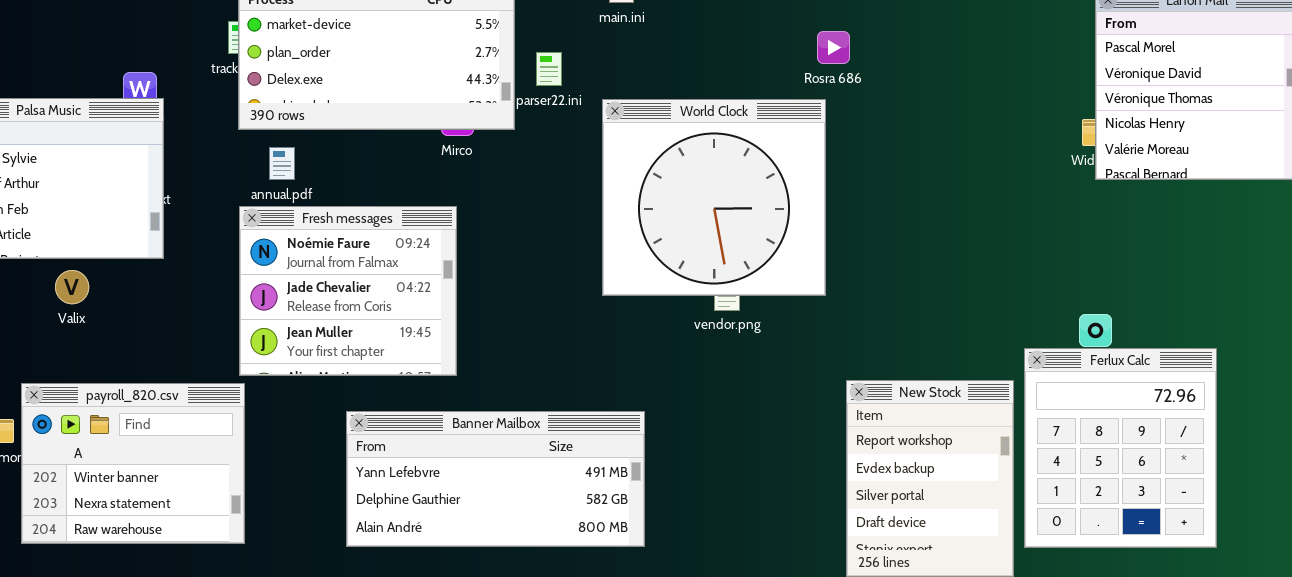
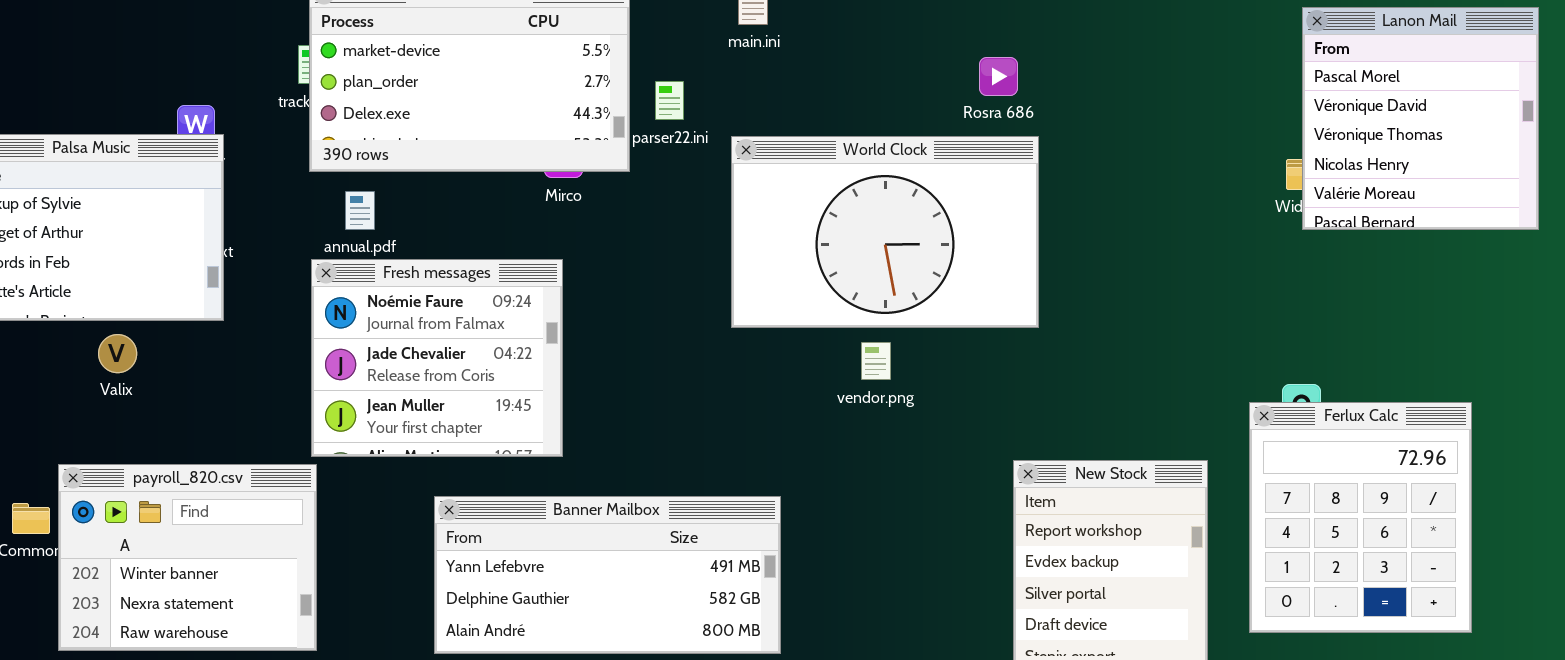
World Clock: [602,99,826,296] -> [731,136,1039,328], resized
Ferlux Calc: [1024,348,1217,548] -> [1249,402,1472,633], moved

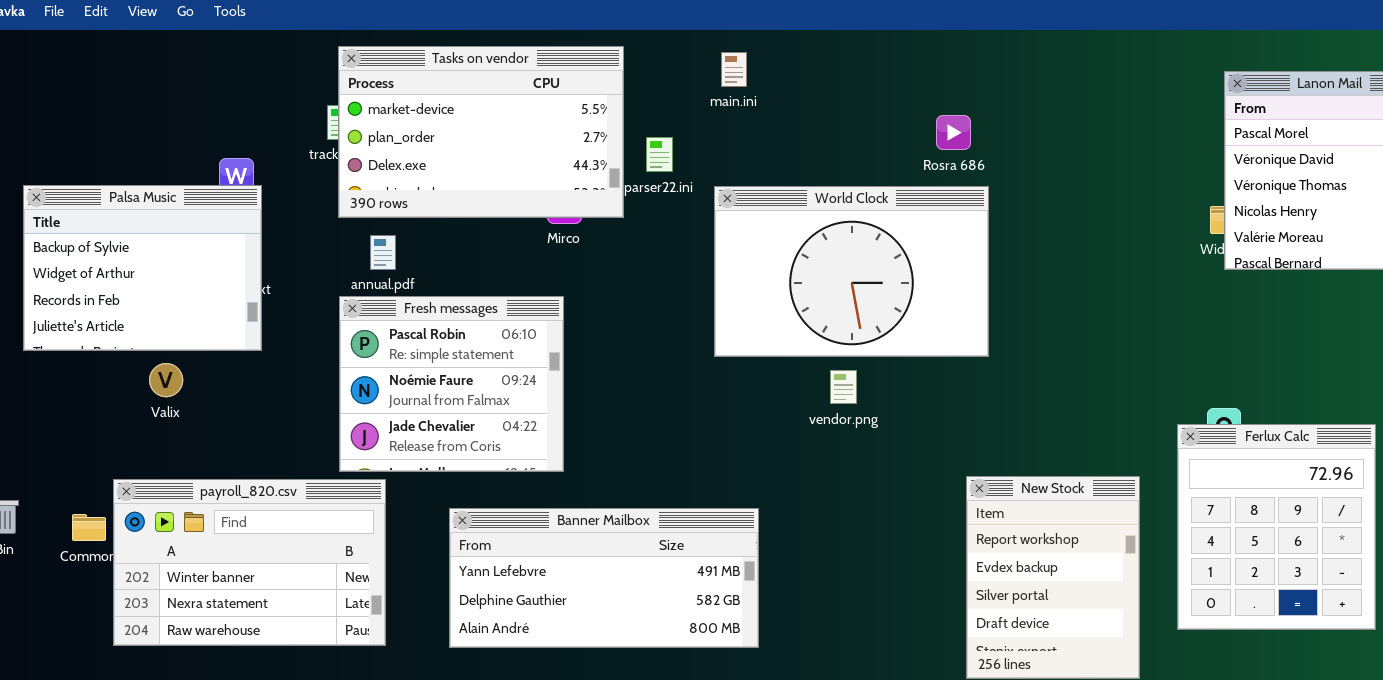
Fresh messages: [311,259,563,457] -> [339,296,564,472], scrolled up 1 row
payroll_820.csv: [58,464,317,651] -> [113,479,386,646], resized

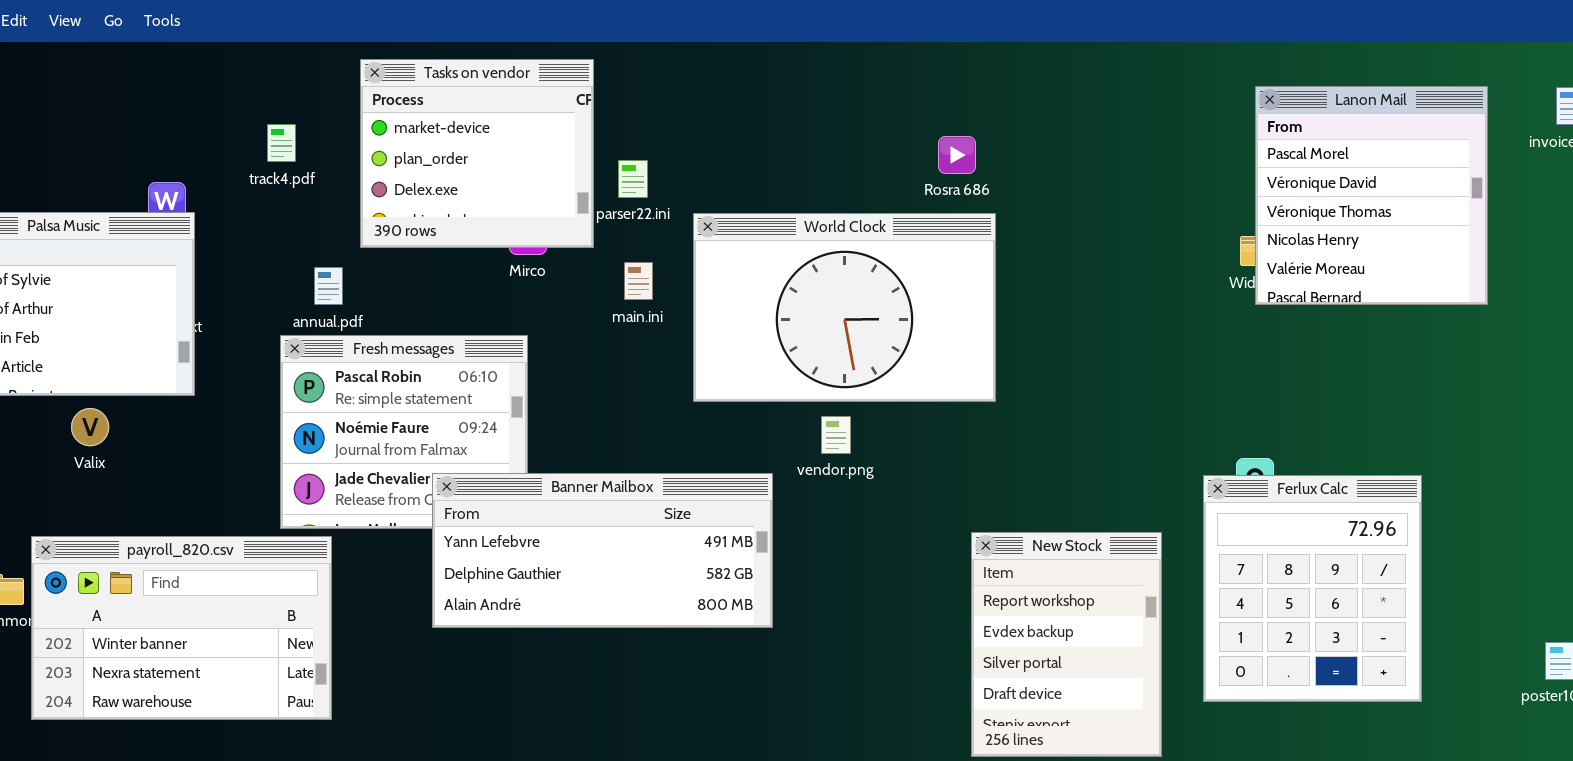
Tasks on vendor: [338,46,624,218] -> [360,59,594,248], resized
main.ini: [721,52,747,87] -> [624,262,653,300], moved
Banner Mailbox: [449,508,759,648] -> [432,473,773,628], moved

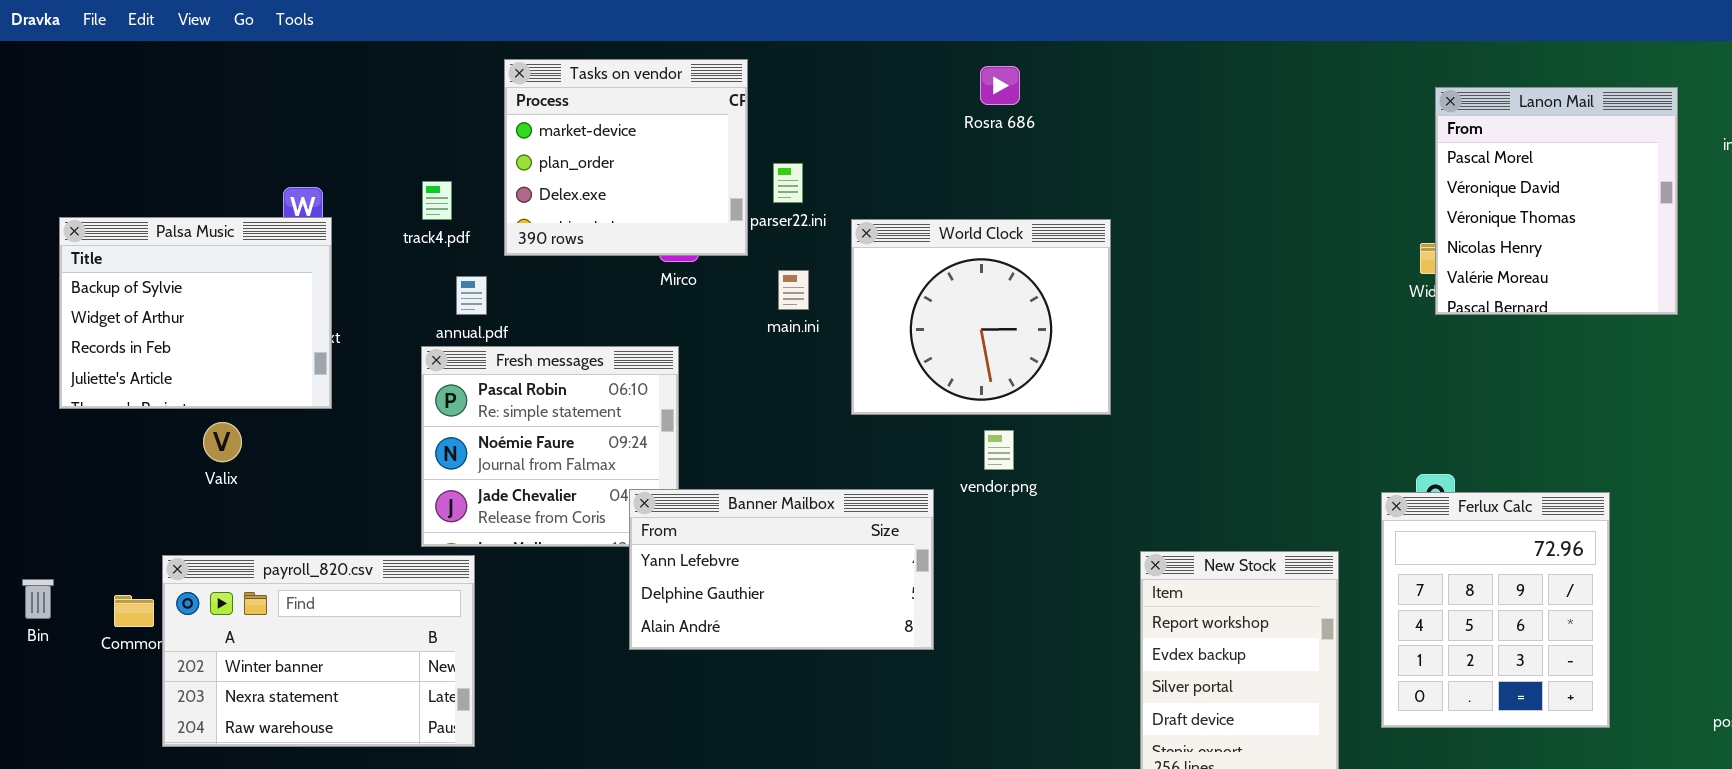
track4.pdf: [267,124,296,162] -> [422,181,452,220], moved
Rosra 686: [938,136,976,174] -> [980,66,1020,105], moved
World Clock: [693,213,996,402] -> [851,219,1111,415], resized
Banner Mailbox: [432,473,773,628] -> [629,489,934,650], resized

